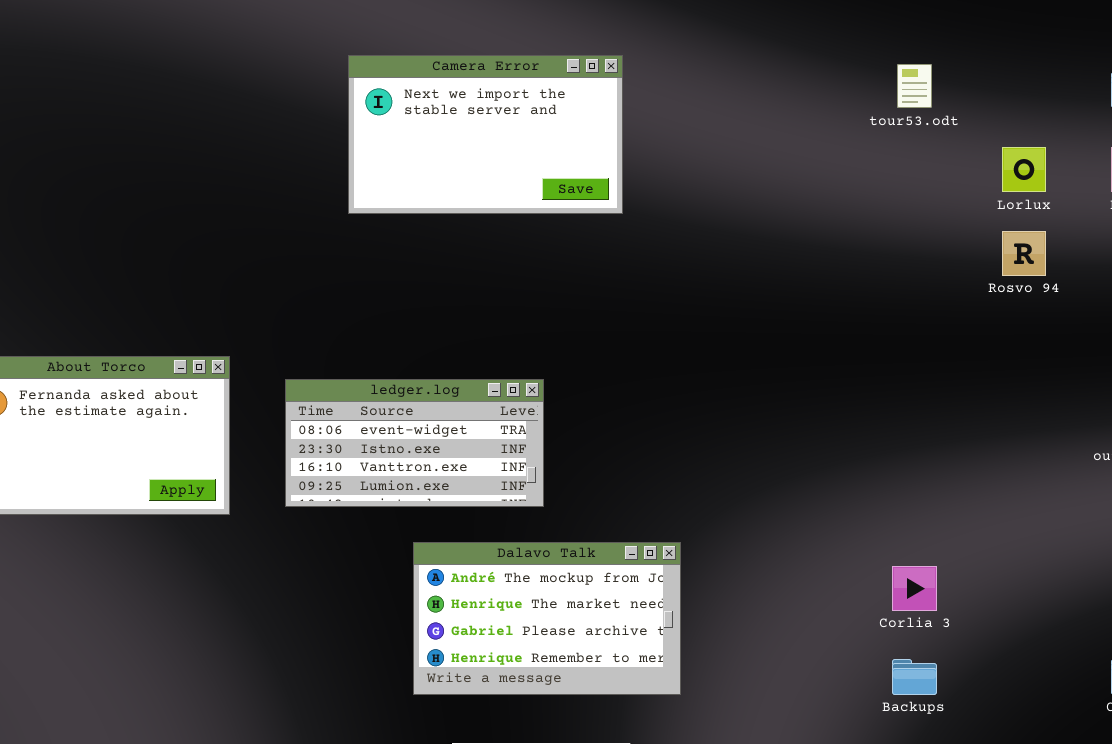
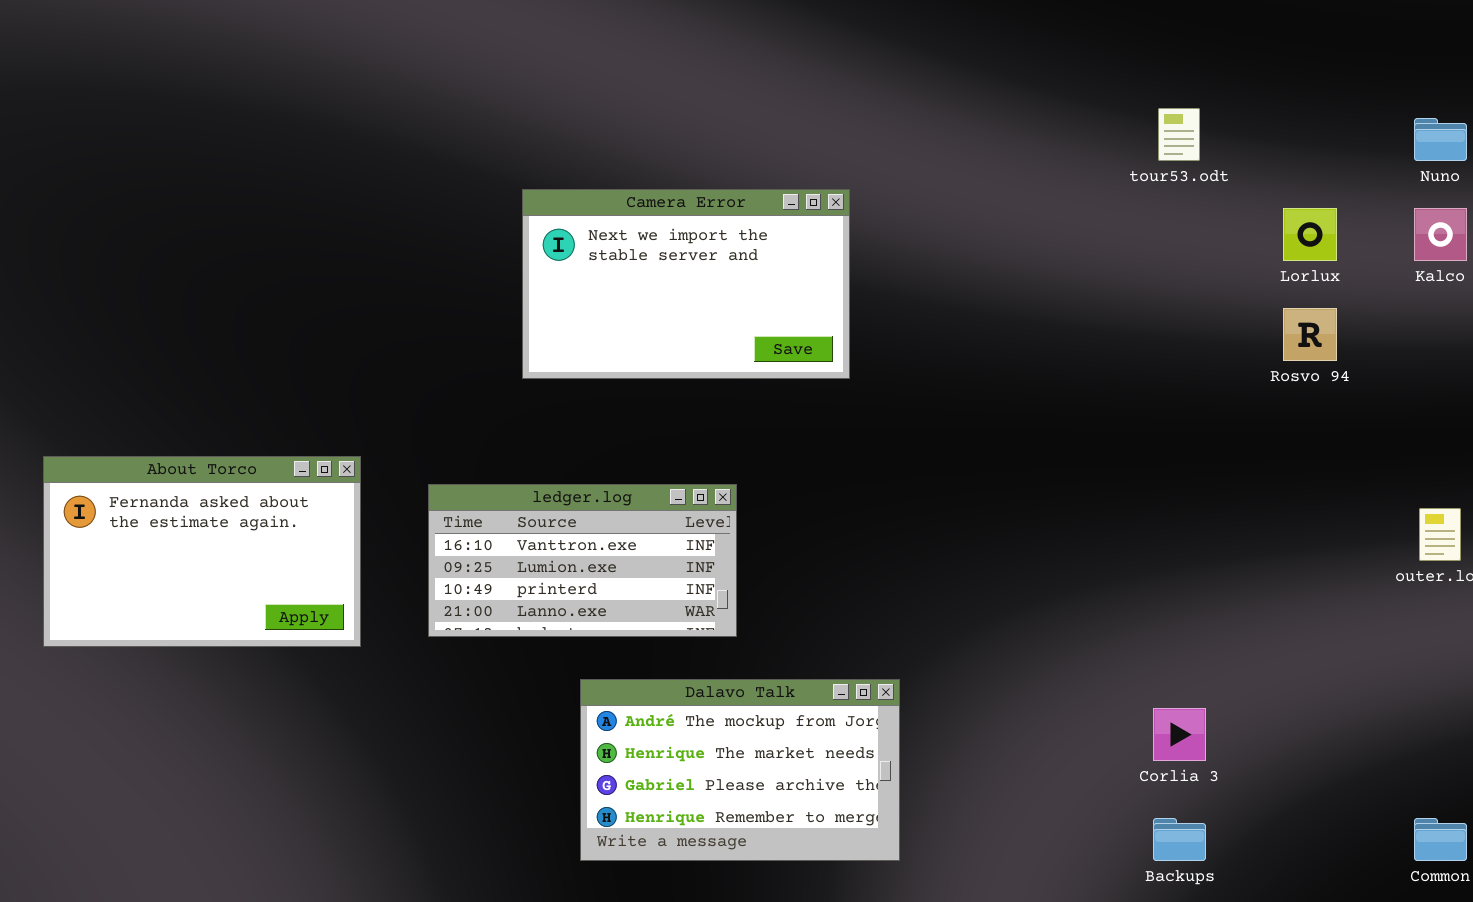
Camera Error: [348,55,623,214] -> [522,189,850,379], moved
ledger.log: [285,379,544,507] -> [428,484,737,637], scrolled down 2 rows

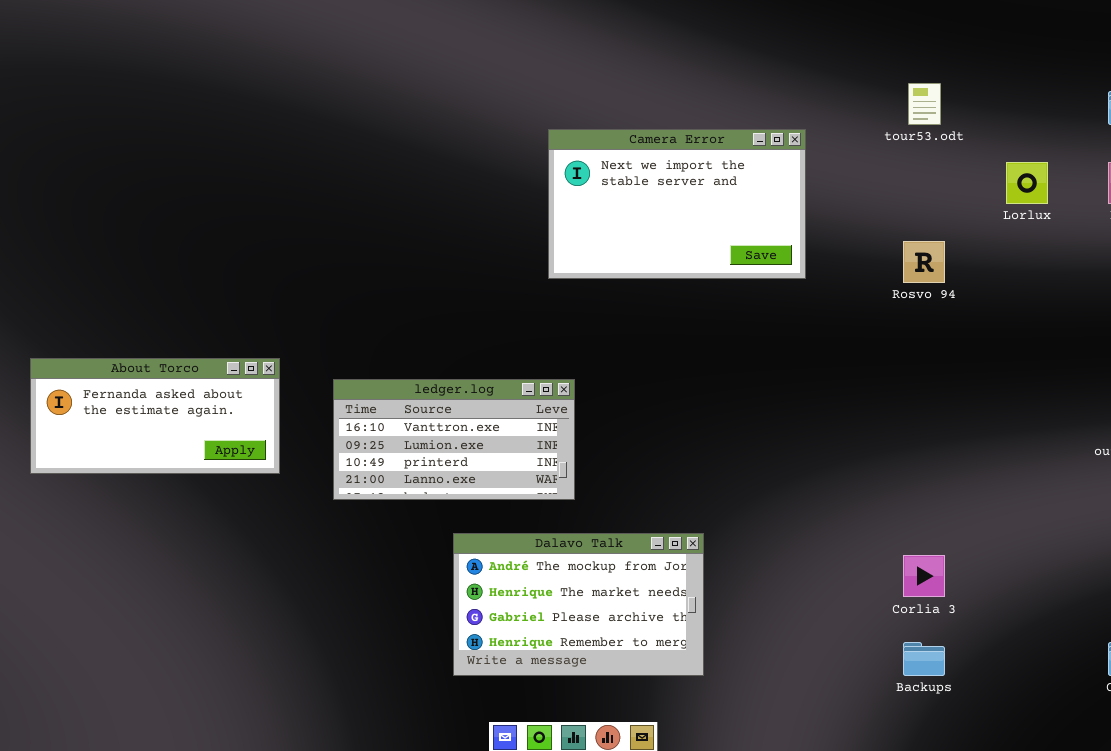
Camera Error: [522,189,850,379] -> [548,129,806,279], moved
Rosvo 94: [1283,308,1337,361] -> [903,241,945,283], moved
About Torco: [43,456,361,647] -> [30,358,280,474], resized

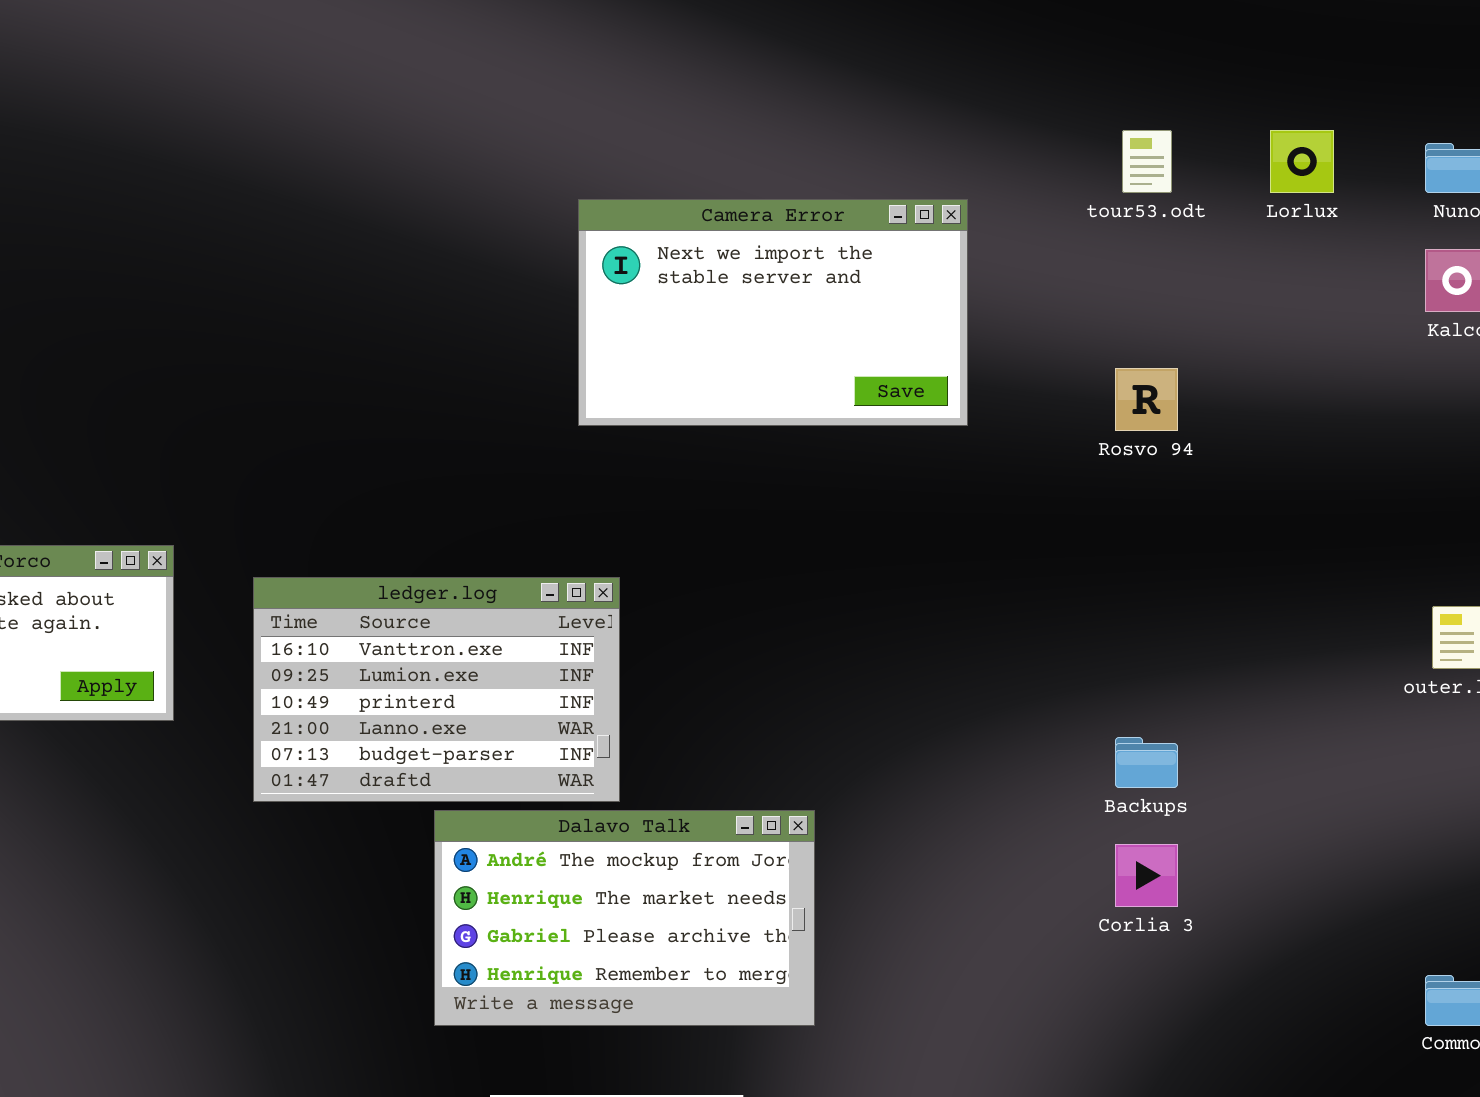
Lorlux: [1006,162,1048,204] -> [1270,130,1334,193], moved
ledger.log: [333,379,575,500] -> [253,577,620,802], resized
Backups: [903,642,945,676] -> [1115,737,1178,788], moved

